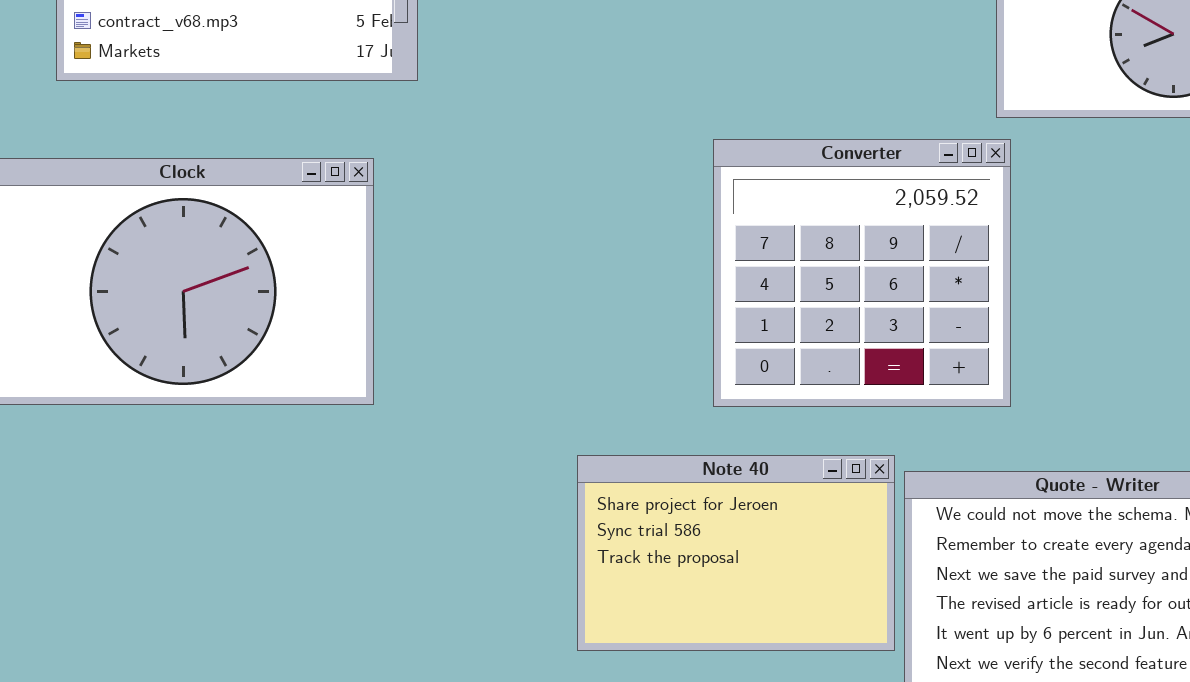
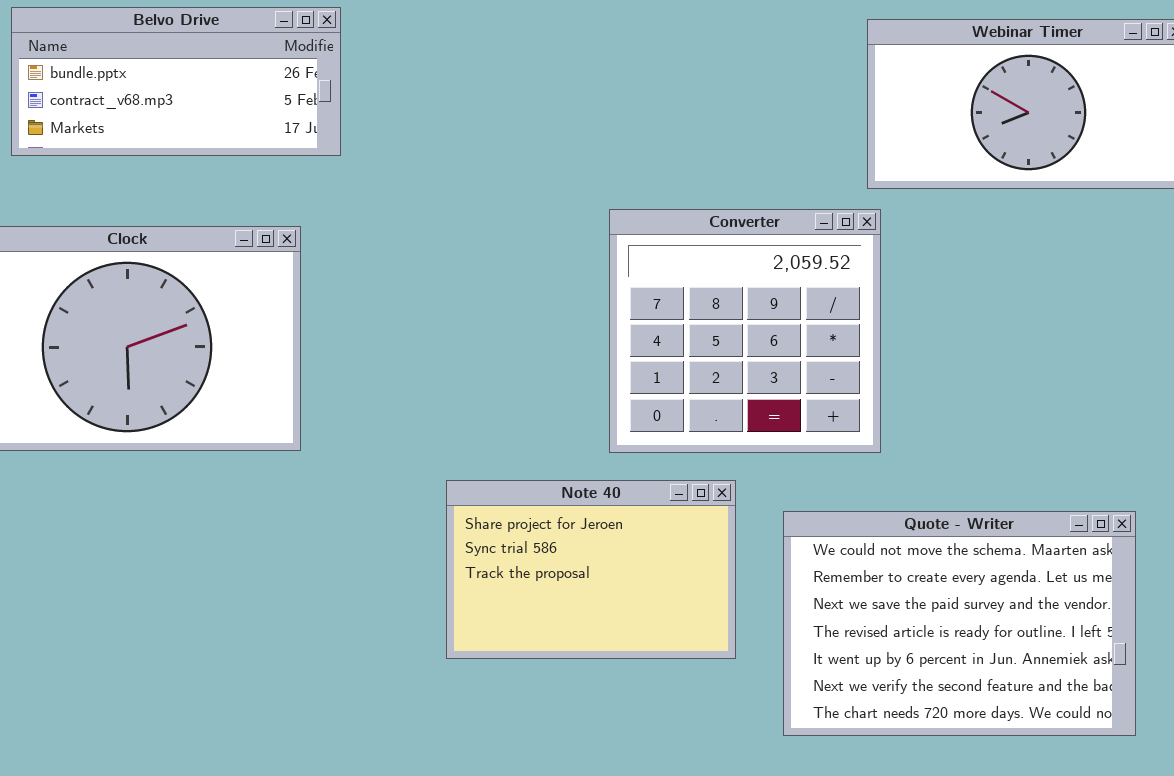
Note 40: [577,455,895,651] -> [446,480,736,659], moved

